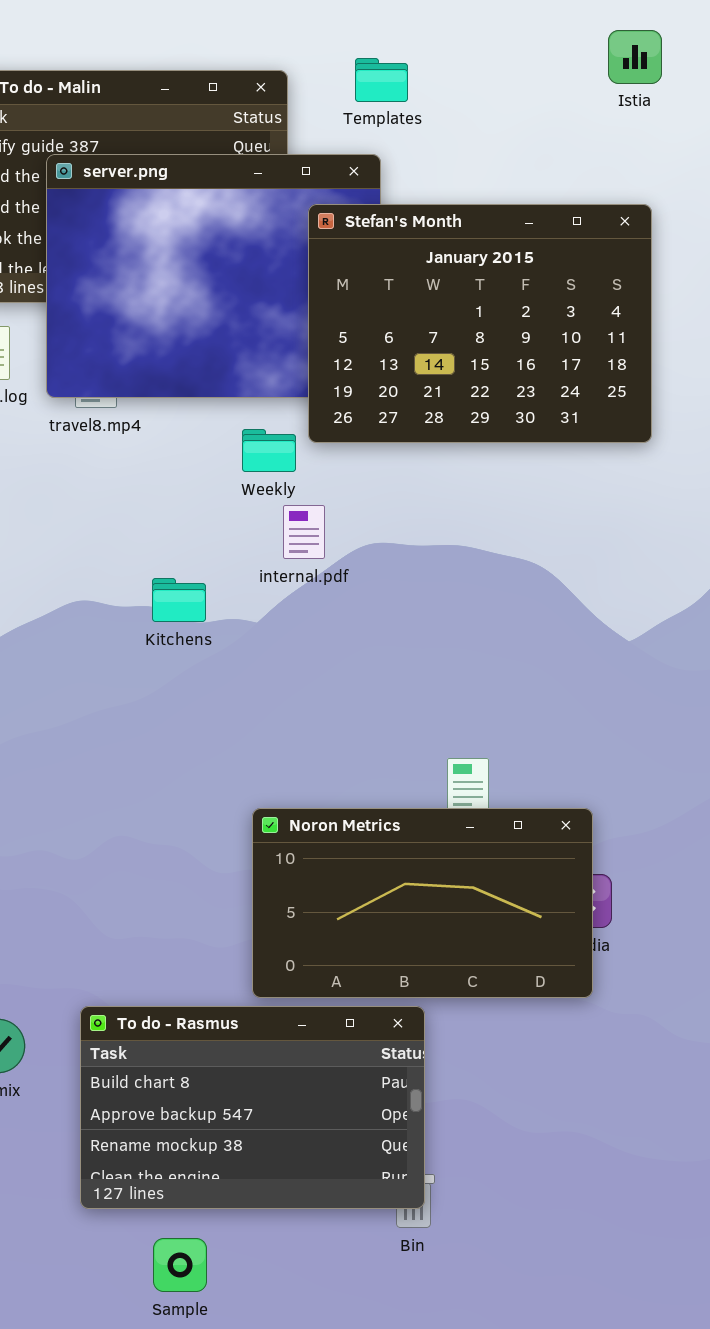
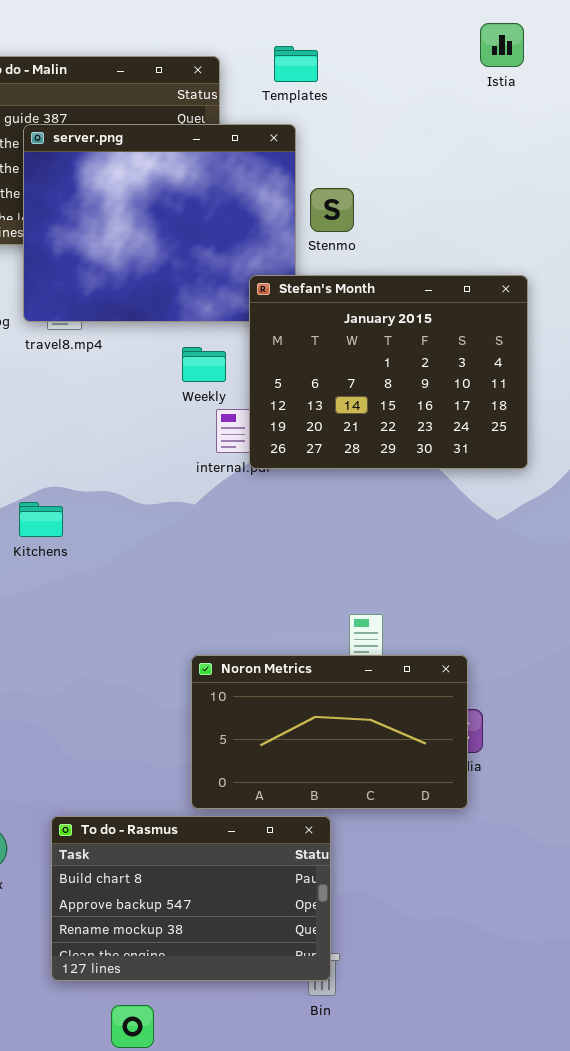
Stefan's Month: [308,204,652,443] -> [249,275,528,469], moved
Kitchens: [152,578,206,622] -> [19,502,63,537], moved

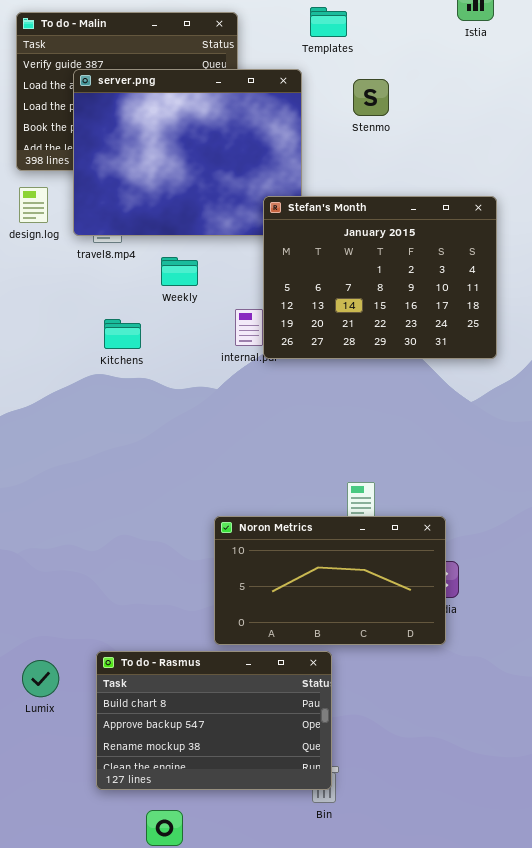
Templates: [274,46,318,82] -> [310,7,347,37], moved
Stenmo: [310,188,354,232] -> [353,79,389,116], moved
Weekly: [182,347,226,382] -> [161,257,198,286], moved
Kitchens: [19,502,63,537] -> [104,319,141,349], moved

